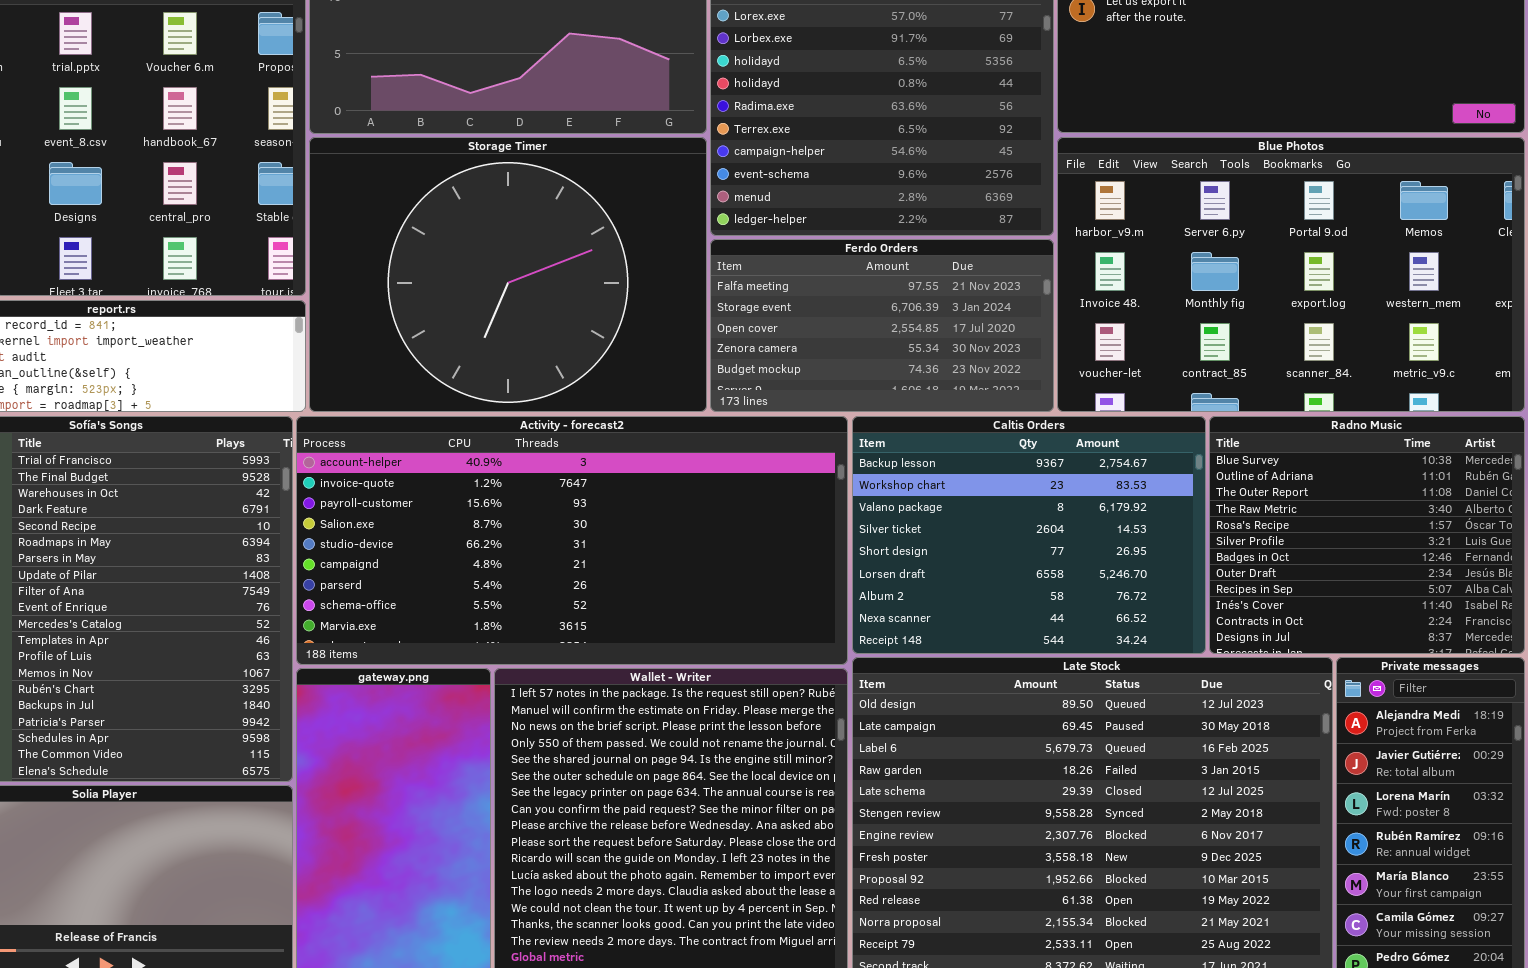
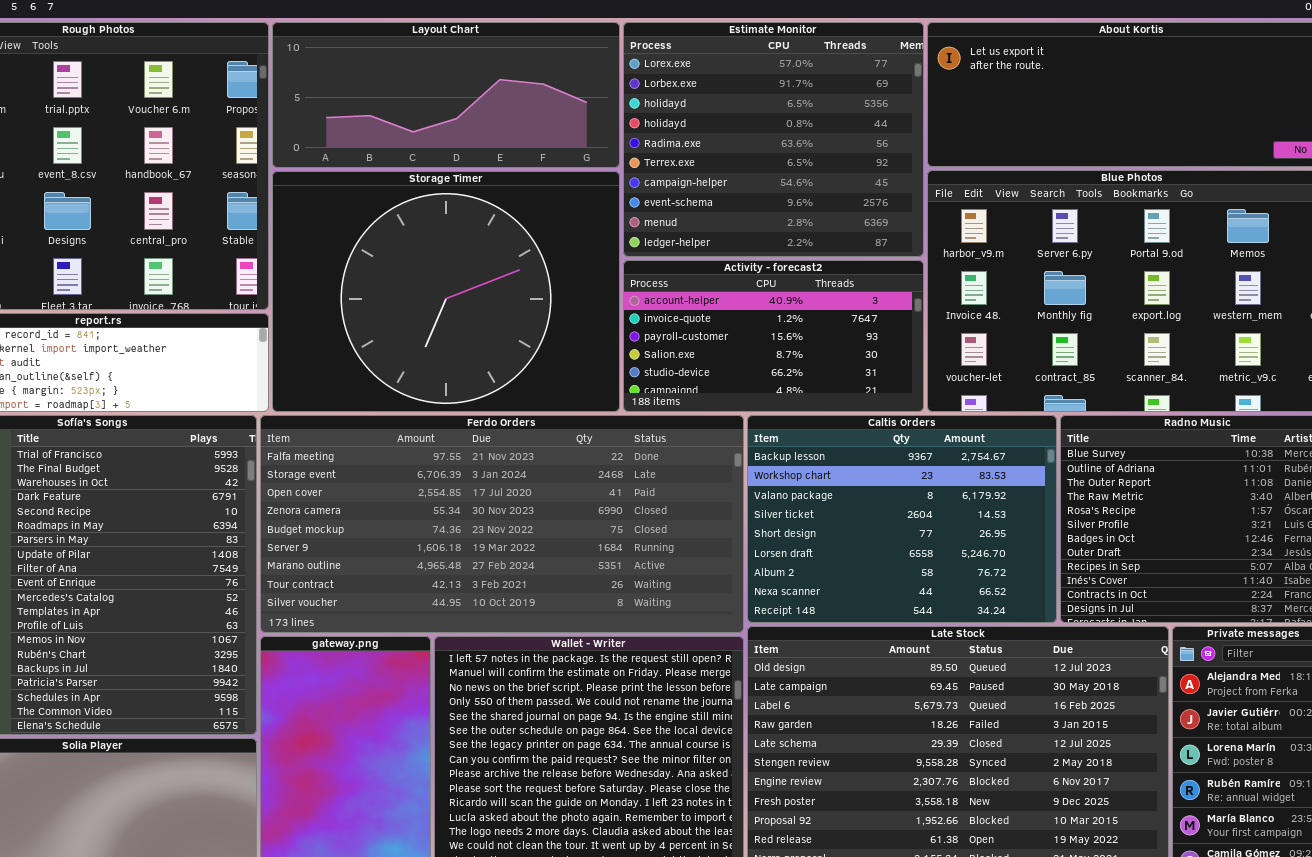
Ferdo Orders: [710,239,1054,412] -> [260,415,744,633], moved, resized
Activity - forecast2: [296,416,848,665] -> [623,260,924,412], moved, resized

